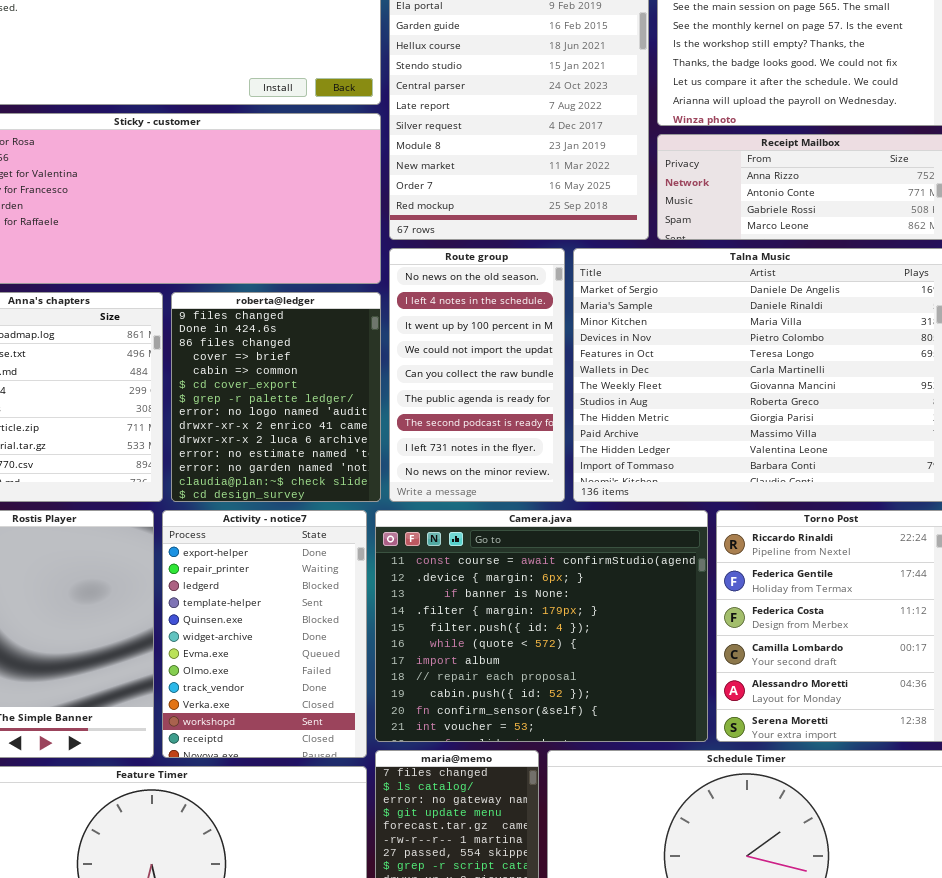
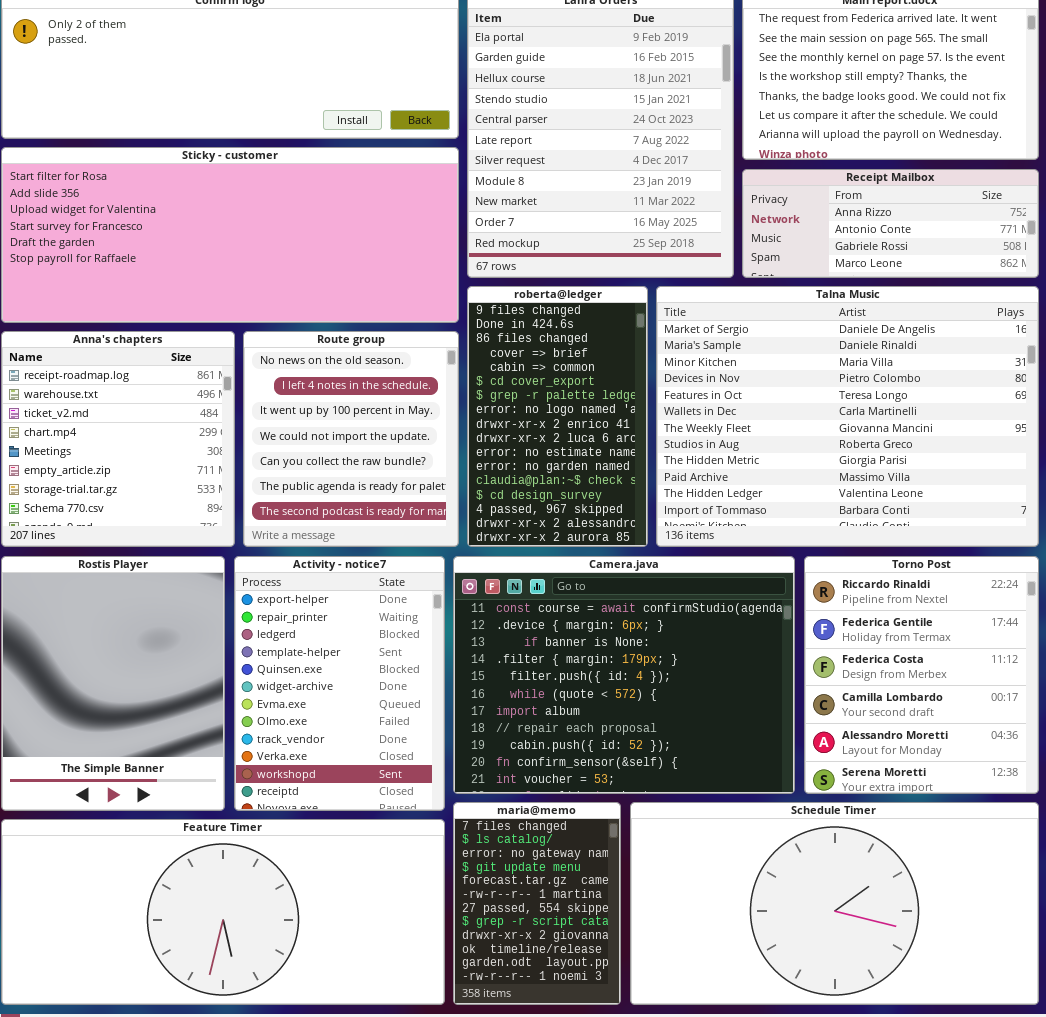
Route group: [389,248,565,502] -> [243,331,459,547], moved, resized
roberta@ledger: [171,292,381,502] -> [467,286,648,547], moved, resized

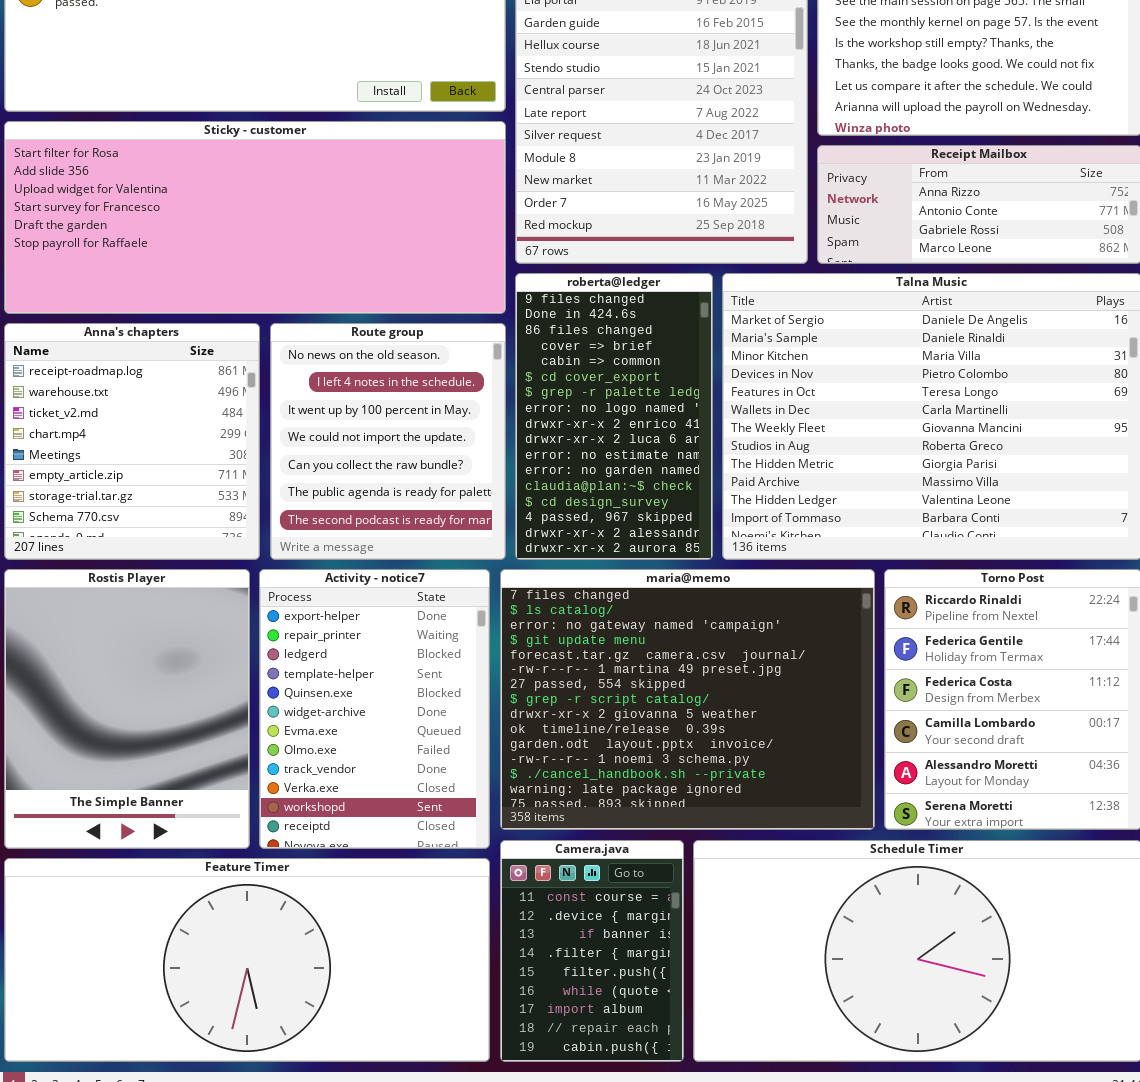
Camera.java: [453,556,795,794] -> [500,840,684,1062], moved, resized
maria@memo: [453,802,621,1005] -> [500,569,875,830], moved, resized

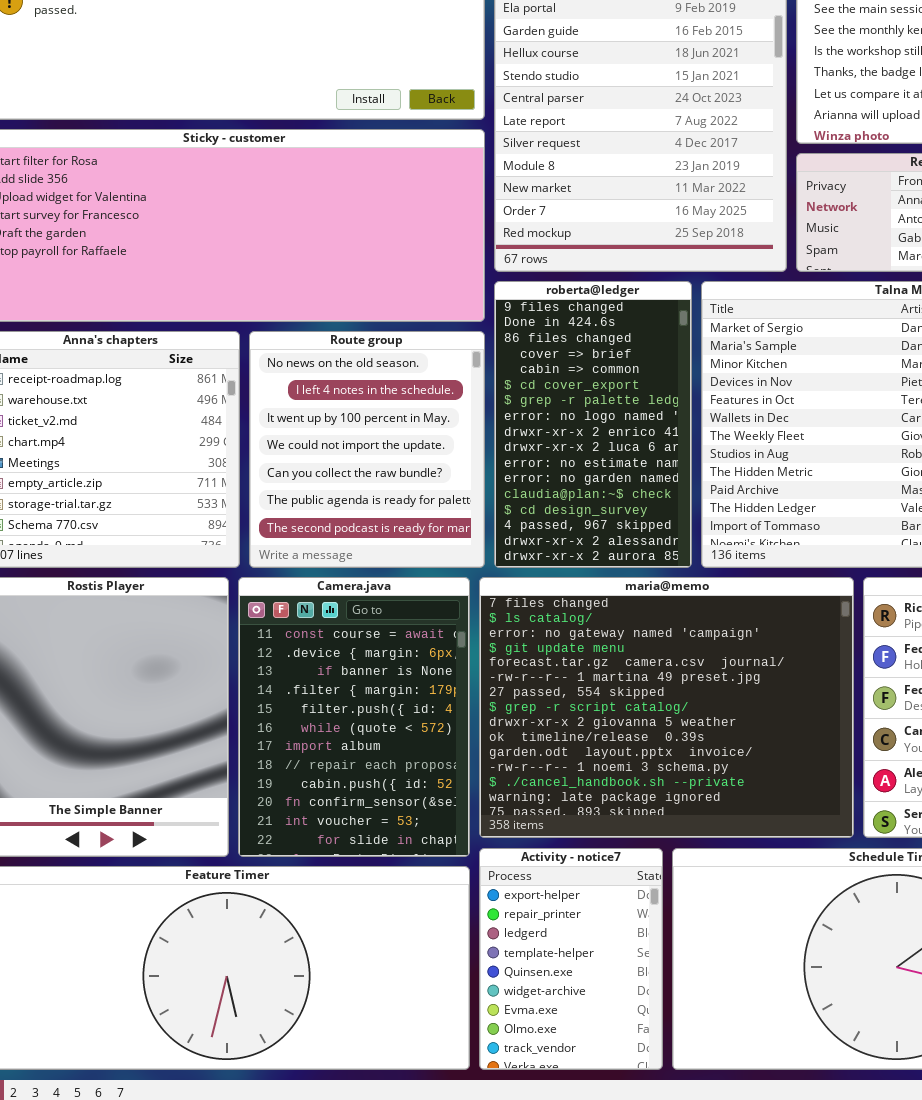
Activity - notice7: [259,569,490,849] -> [479,848,663,1070], moved, resized
Camera.java: [500,840,684,1062] -> [238,577,470,857], moved, resized

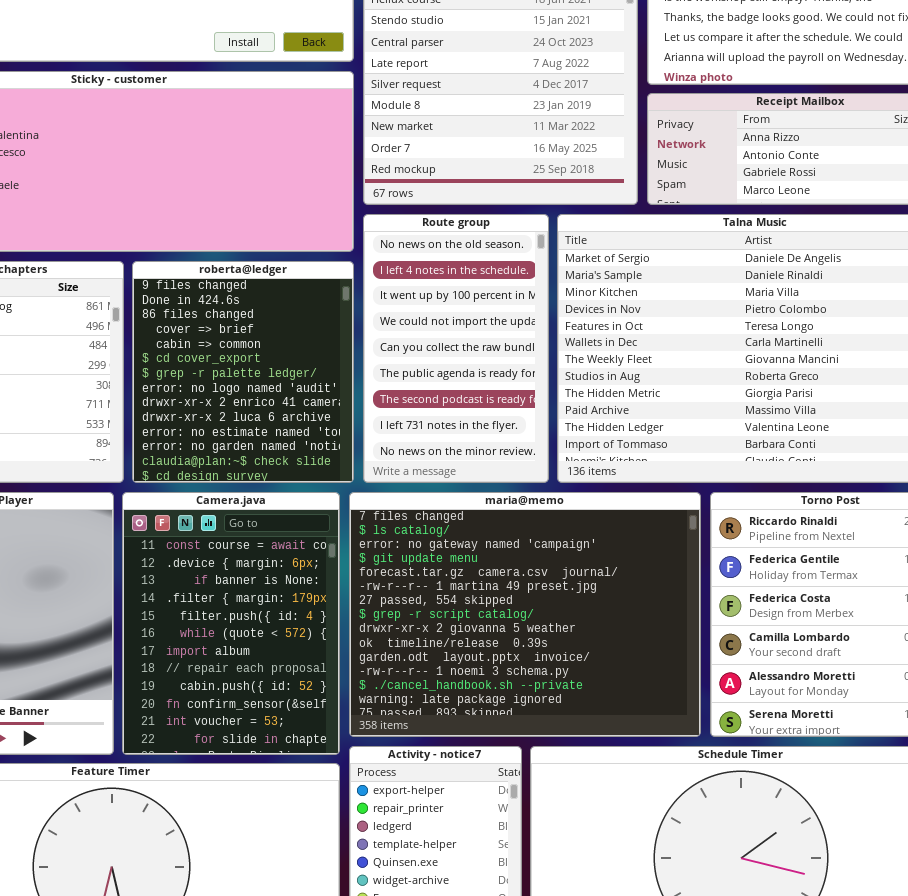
roberta@ledger: [494,281,692,568] -> [132,261,354,483], moved, resized
Route group: [249,331,485,568] -> [363,214,549,483], moved, resized

